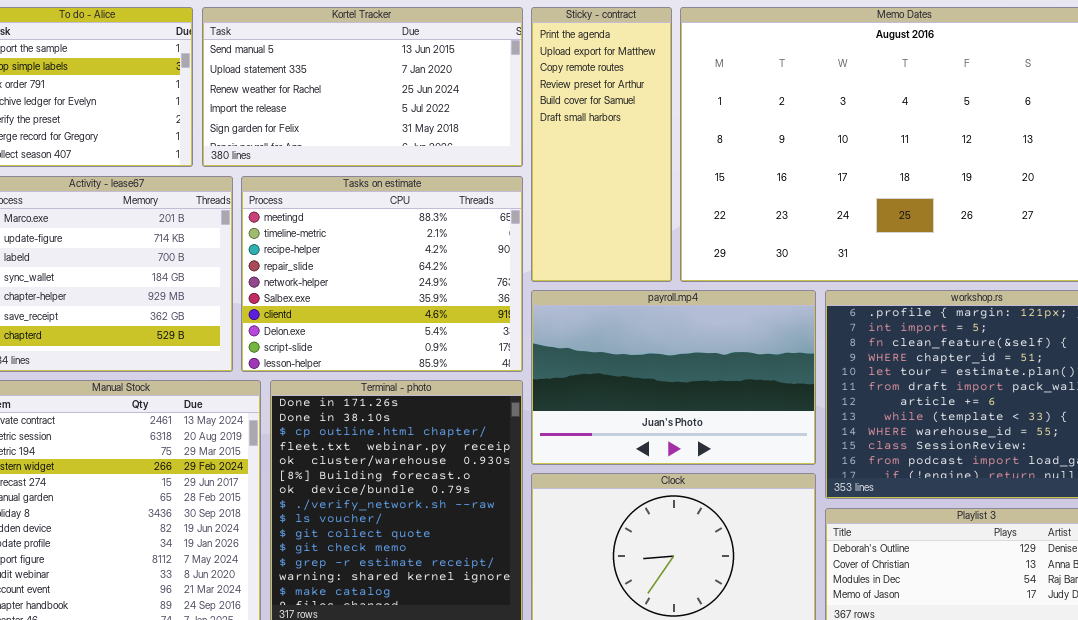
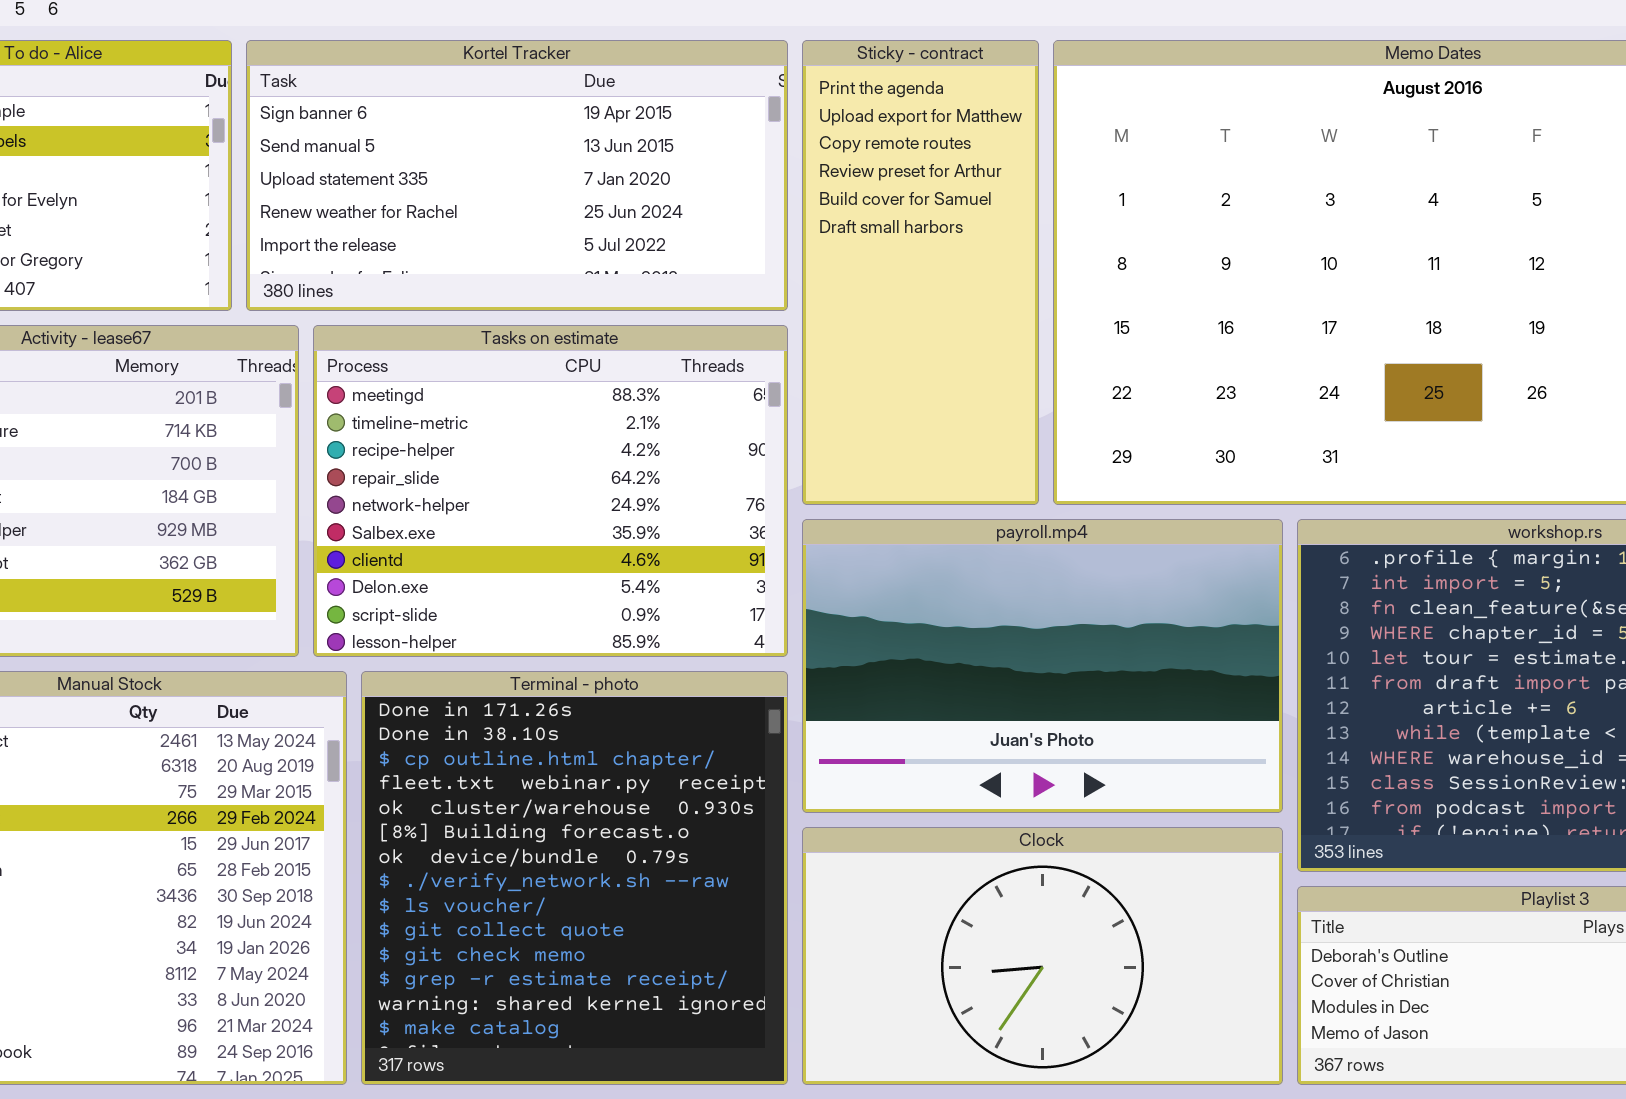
Kortel Tracker: [202,7,523,167] -> [246,40,788,311], scrolled up 1 row

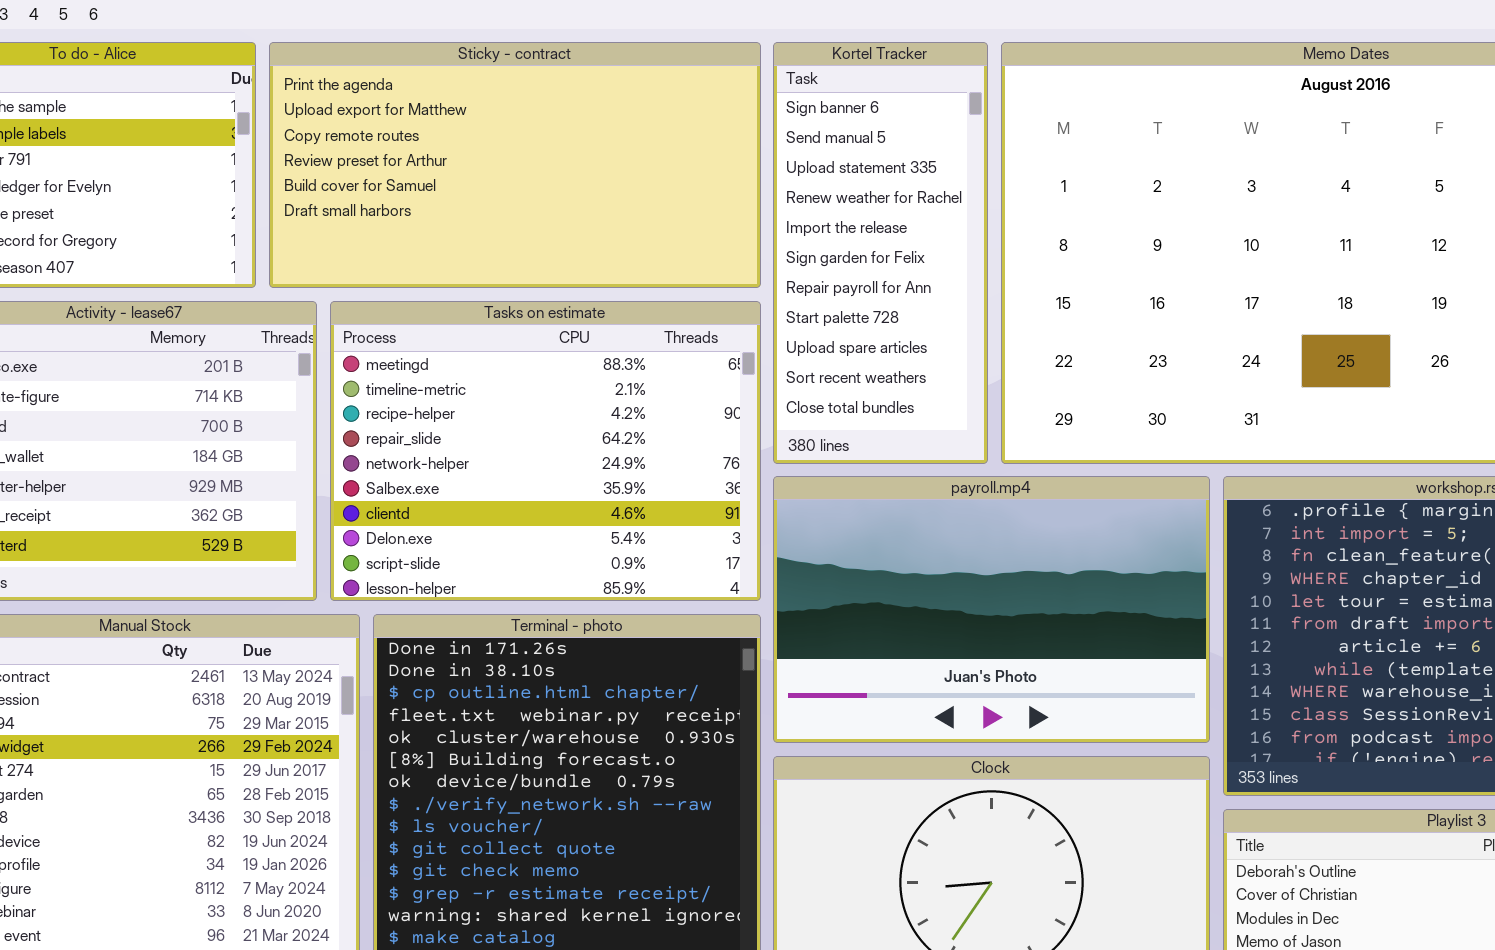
Kortel Tracker: [246,40,788,311] -> [773,42,988,464], moved, resized
Sticky - contract: [802,40,1039,505] -> [269,42,761,288], moved, resized

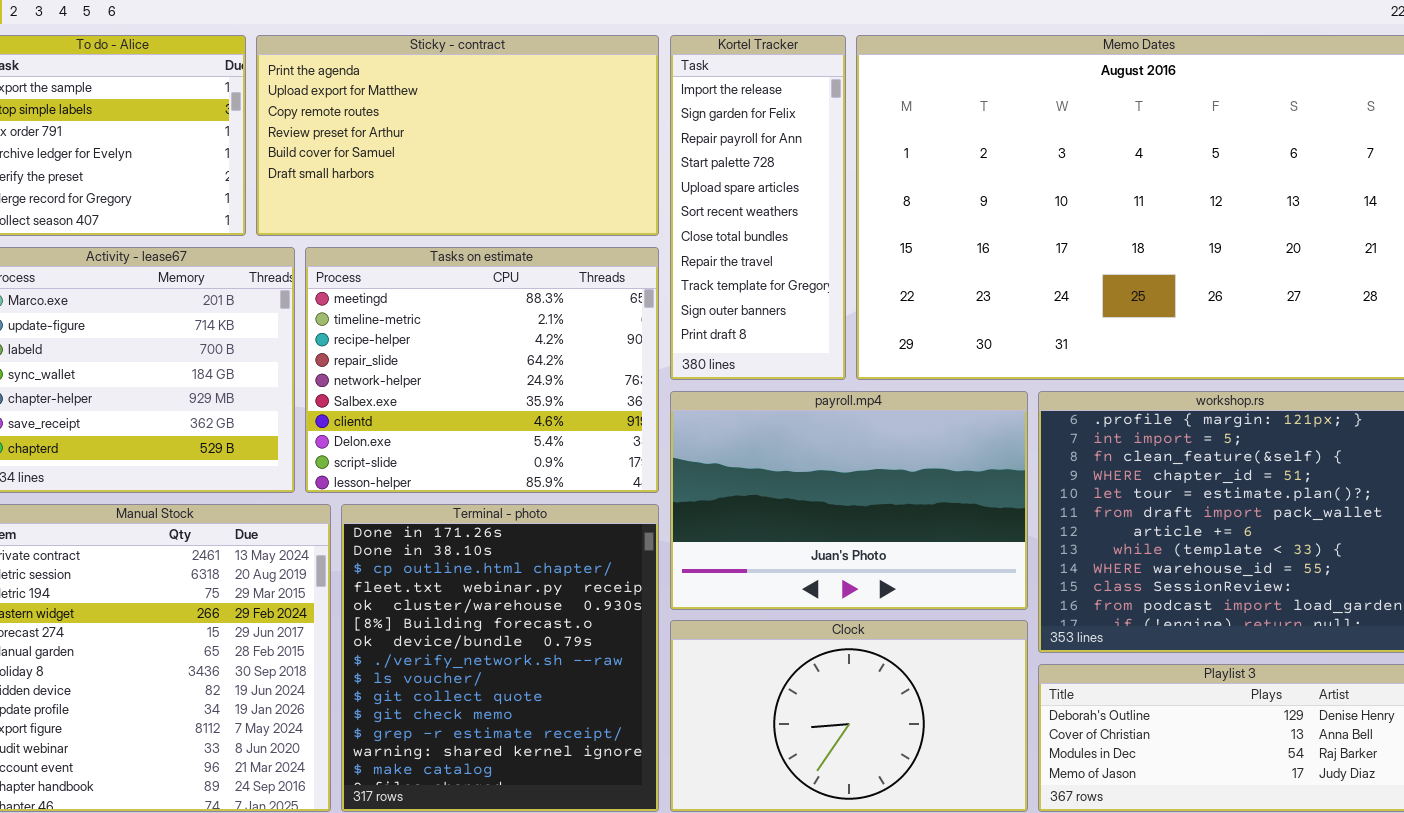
Kortel Tracker: [773,42,988,464] -> [670,35,846,380], scrolled down 4 rows

